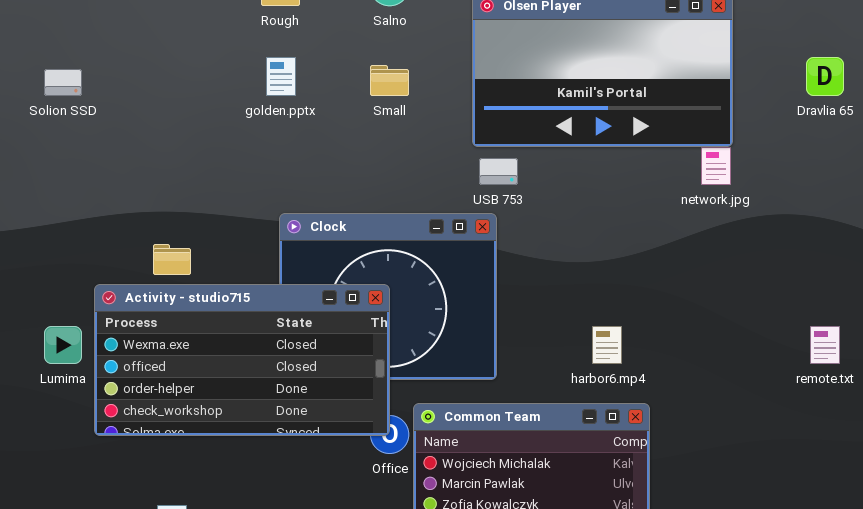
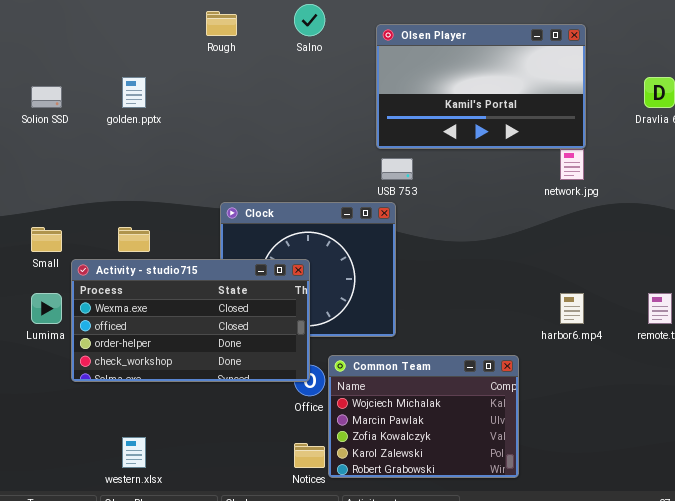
golden.pptx: [266,57,296,96] -> [122,77,146,108], moved
Small: [370,65,409,96] -> [31,227,62,252], moved
harbor6.mp4: [592,326,622,364] -> [560,293,584,324], moved

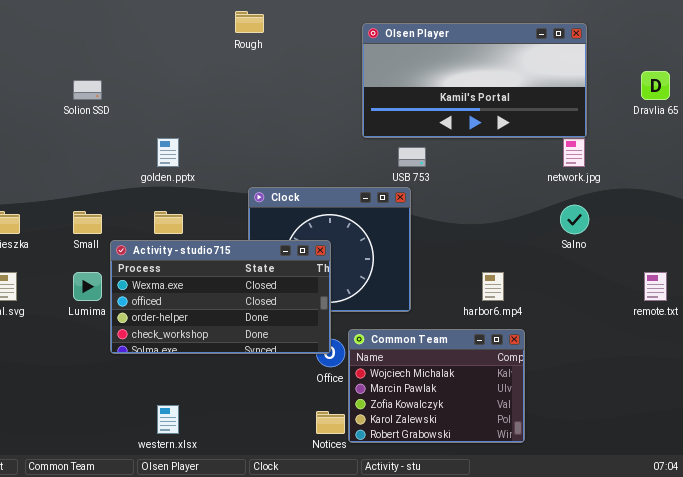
Salno: [294,4,325,36] -> [560,205,589,234], moved
Olsen Player: [376,24,586,149] -> [362,23,587,138], resized
golden.pptx: [122,77,146,108] -> [157,138,179,167], moved
harbor6.mp4: [560,293,584,324] -> [482,272,504,301], moved

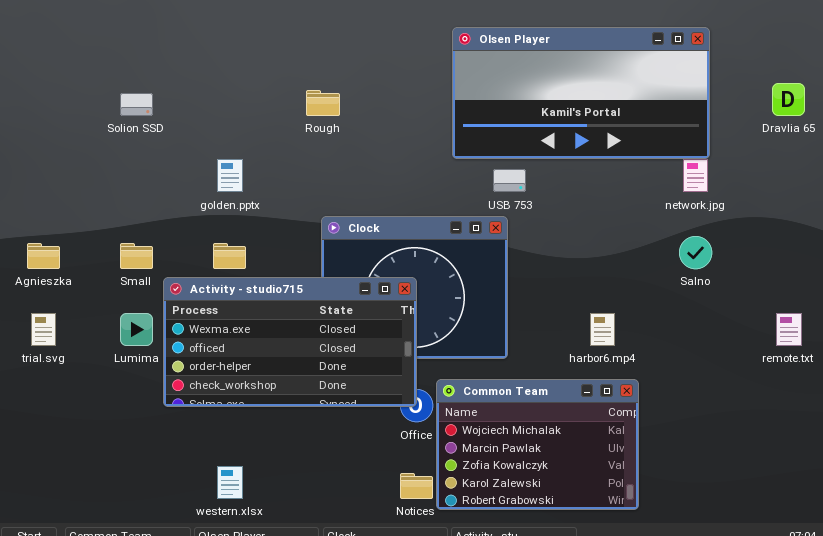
Rough: [235,11,264,33] -> [306,90,340,116], moved

